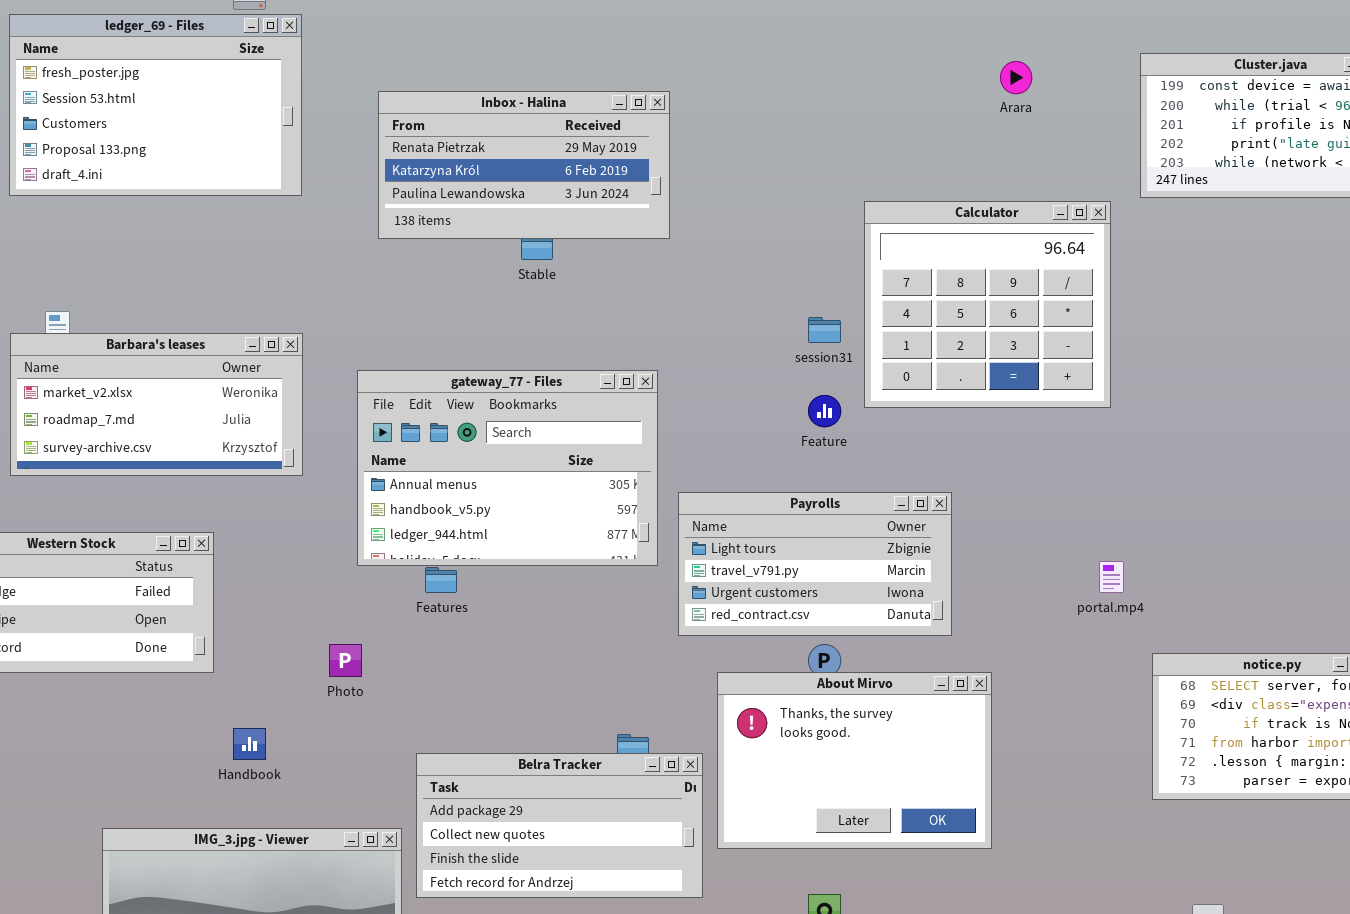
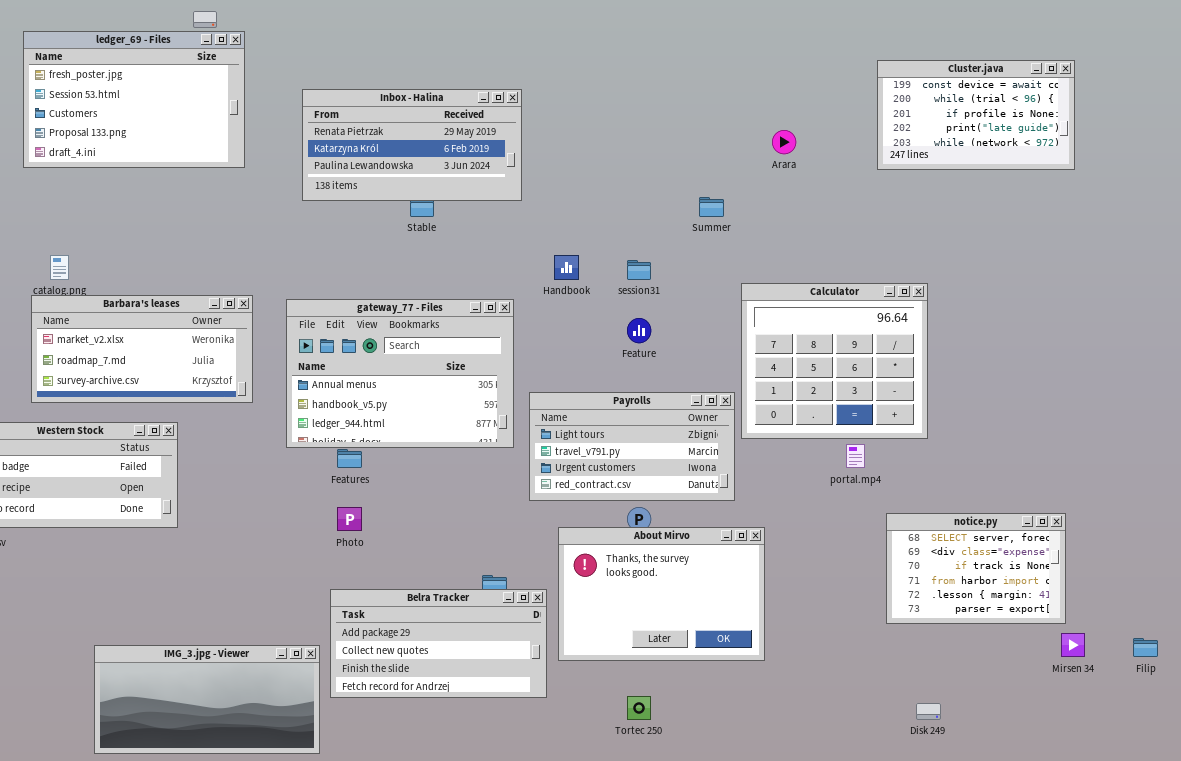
Arara: [1000,61,1032,94] -> [772,130,796,154], moved
Calculator: [864,201,1111,408] -> [741,283,928,439], moved
Barbara's leases: [10,333,303,476] -> [31,295,253,403], moved
Photo: [329,644,362,677] -> [337,507,362,531], moved
Handbook: [233,728,266,760] -> [554,255,579,280], moved

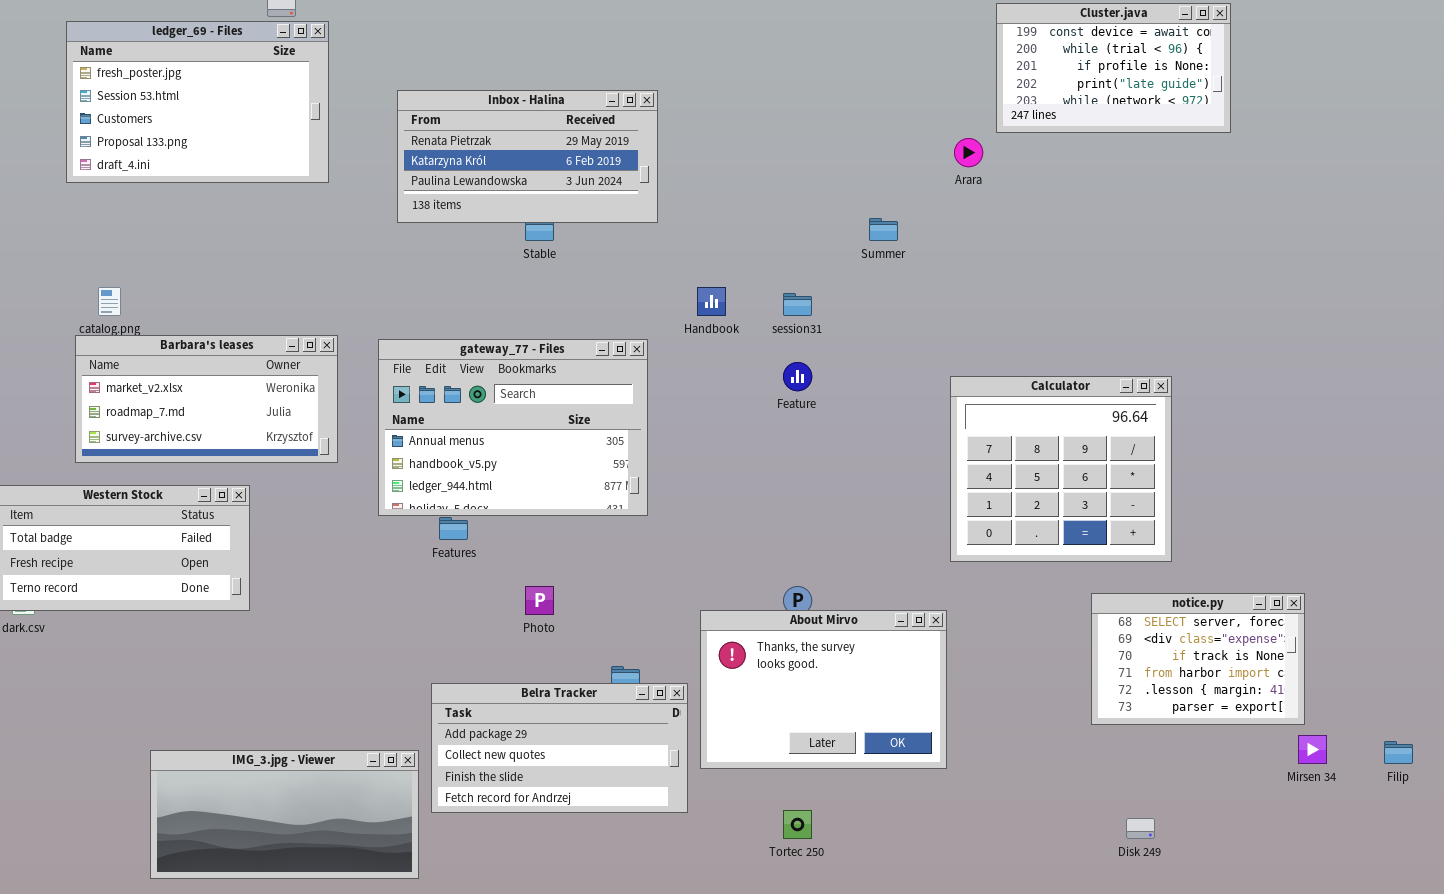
Cluster.java: [877,60,1075,170] -> [996,3,1231,133], moved
Calculator: [741,283,928,439] -> [950,376,1172,562], moved
Payrolls: [529,392,735,501] -> none, closed
Photo: [337,507,362,531] -> [525,586,554,615], moved

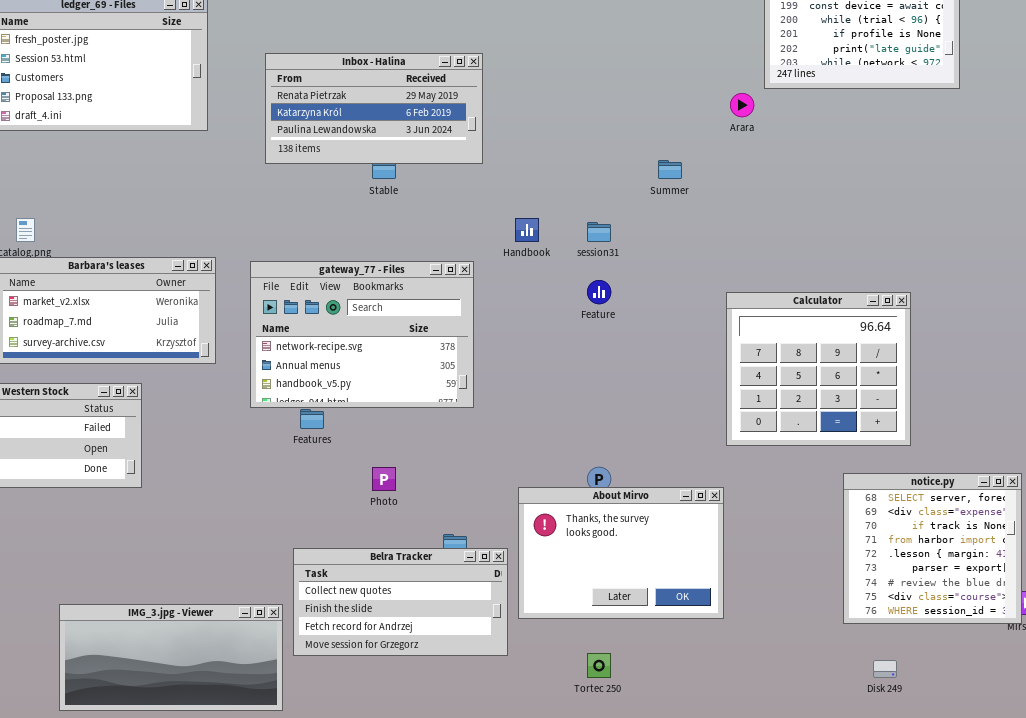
gateway_77 - Files: [378,339,648,516] -> [250,261,474,408], scrolled up 1 row
notice.py: [1091,593,1305,725] -> [843,473,1022,624], resized
Belra Tracker: [431,683,688,813] -> [293,548,508,656], scrolled down 1 row

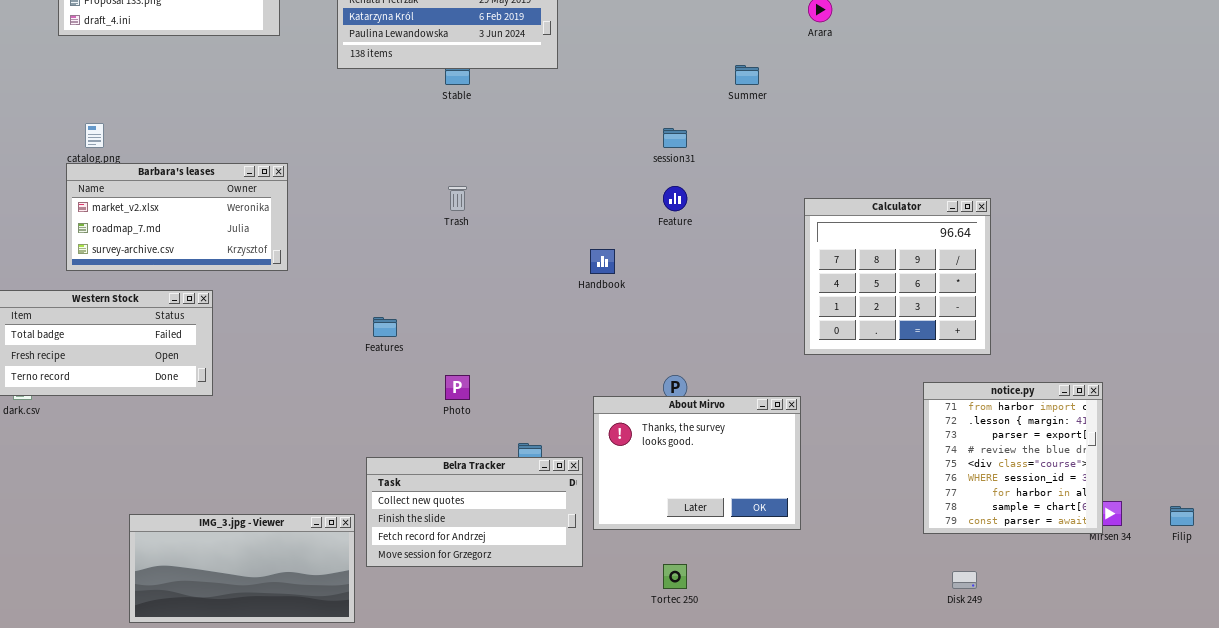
Handbook: [515,218,539,242] -> [590,249,615,274], moved
gateway_77 - Files: [250,261,474,408] -> none, closed
notice.py: [843,473,1022,624] -> [923,382,1103,534], scrolled down 3 rows

